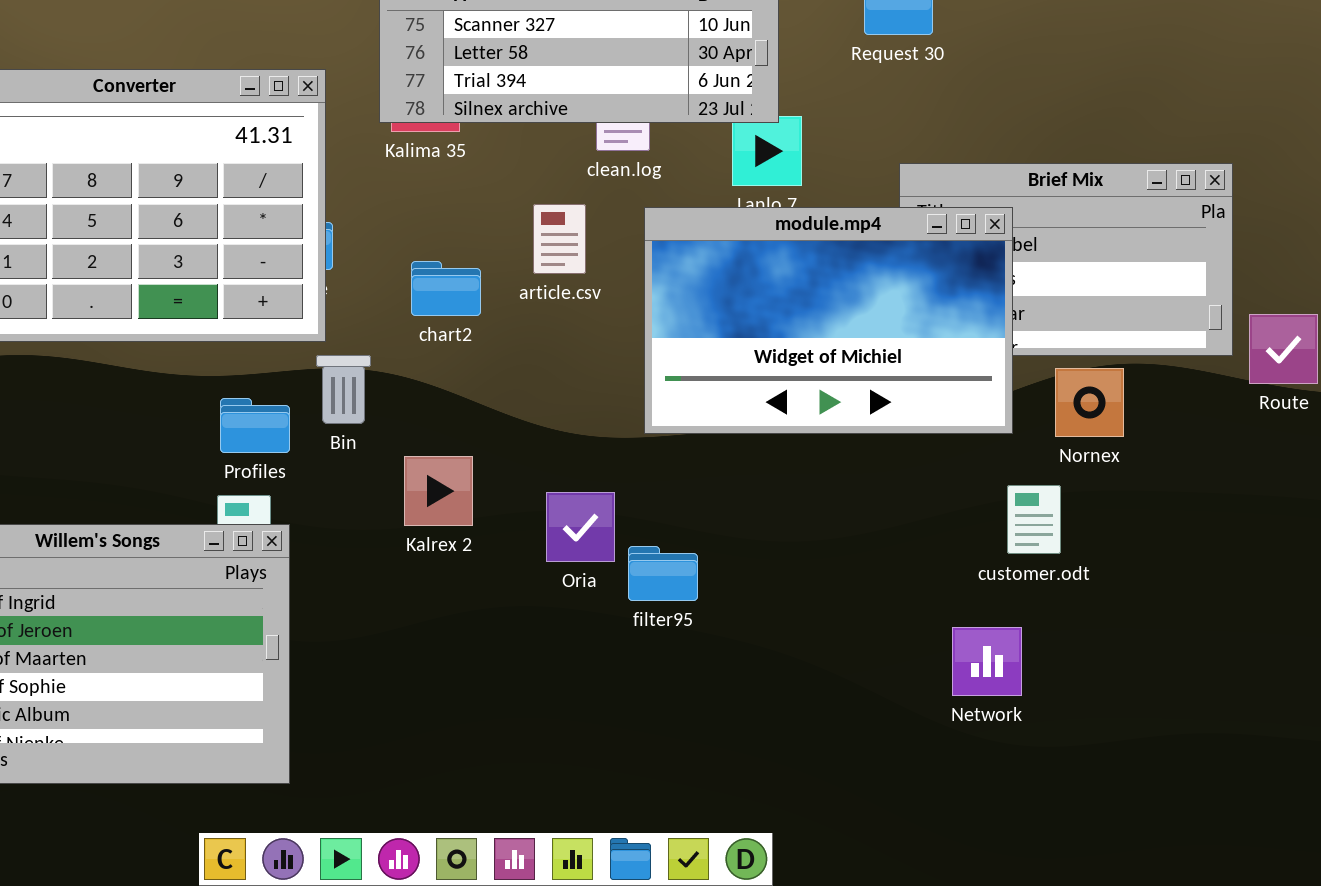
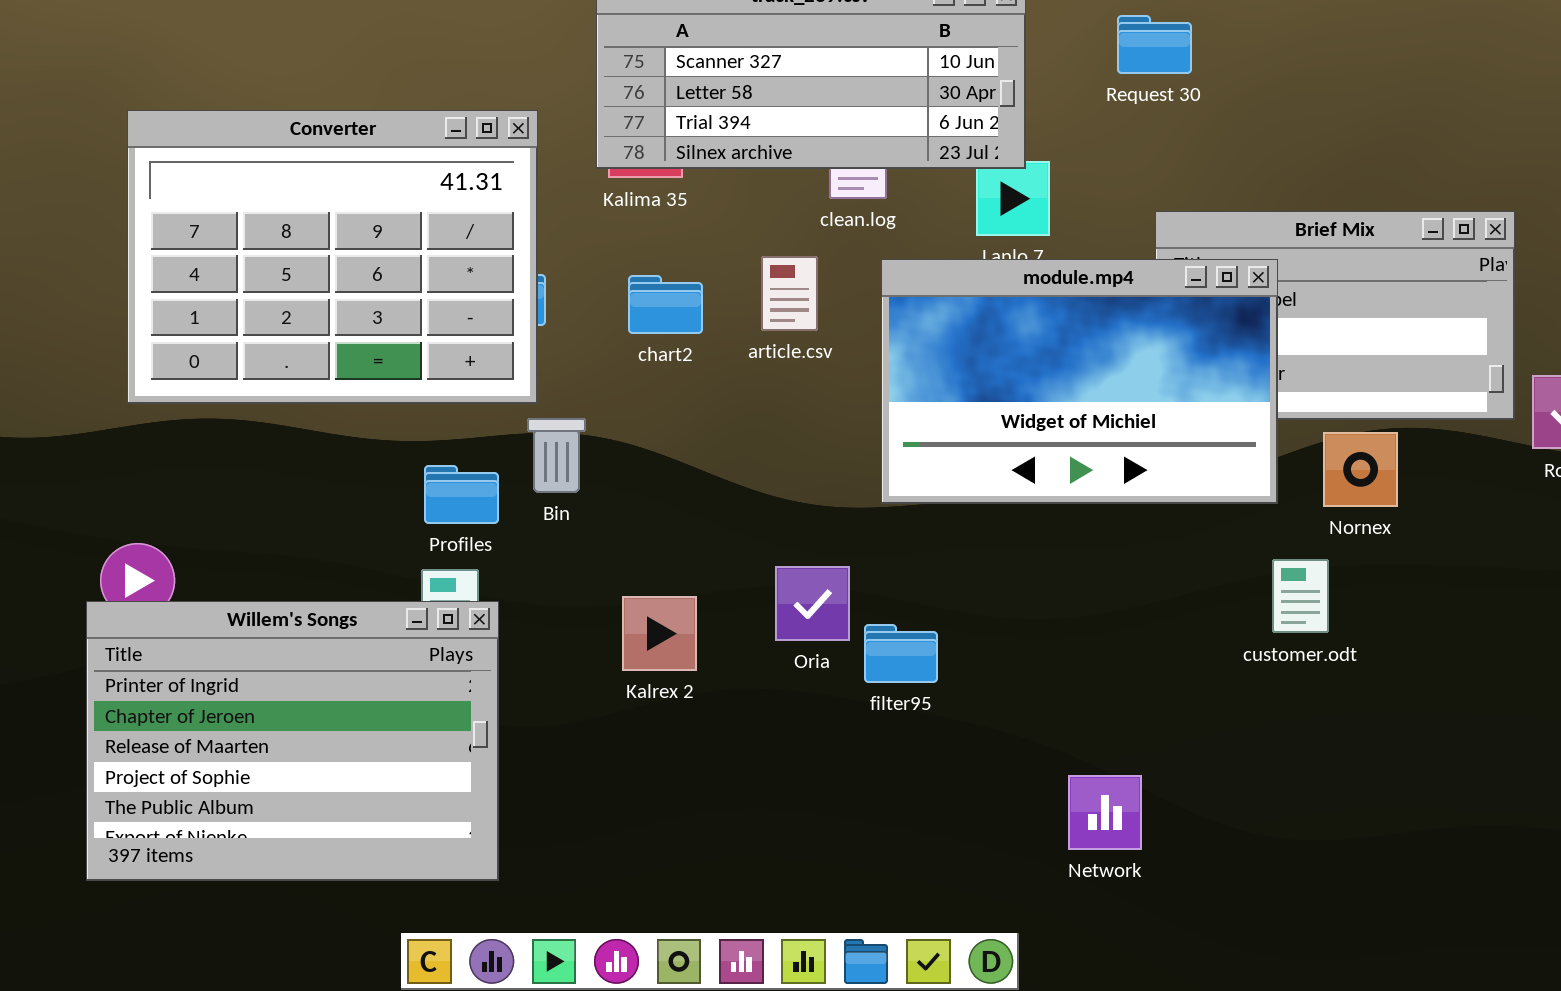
chart2: [411,261,481,316] -> [628,275,703,334], moved
Kalrex 2: [404,456,473,526] -> [622,596,697,671], moved
Network: [952,627,1022,696] -> [1068,775,1142,850], moved

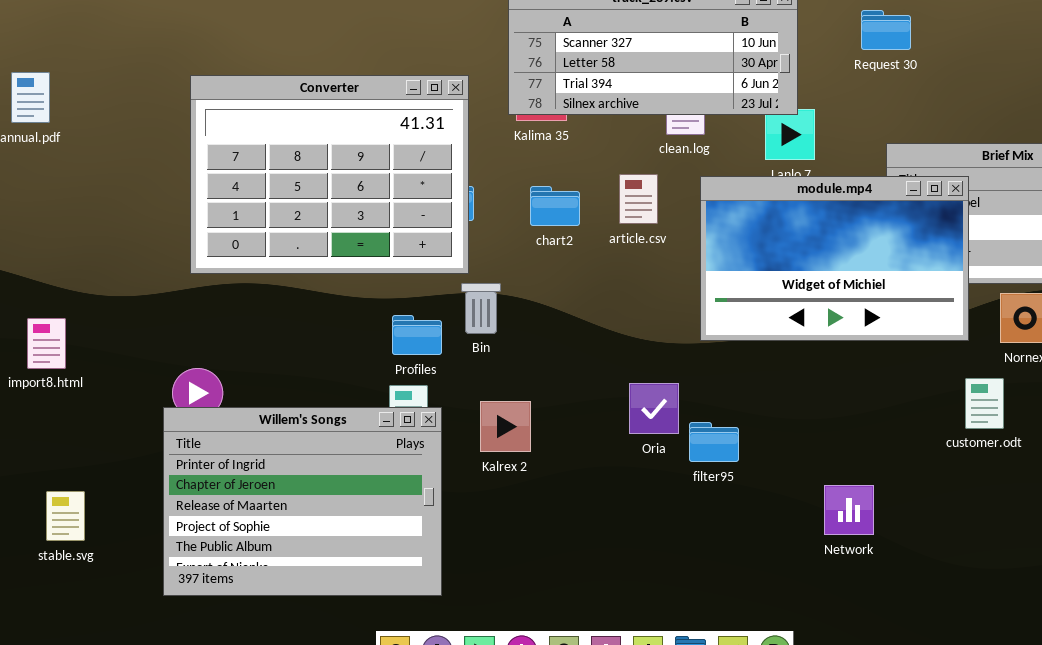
Kalrex 2: [622,596,697,671] -> [480,401,531,452], moved
Network: [1068,775,1142,850] -> [824,485,874,535], moved

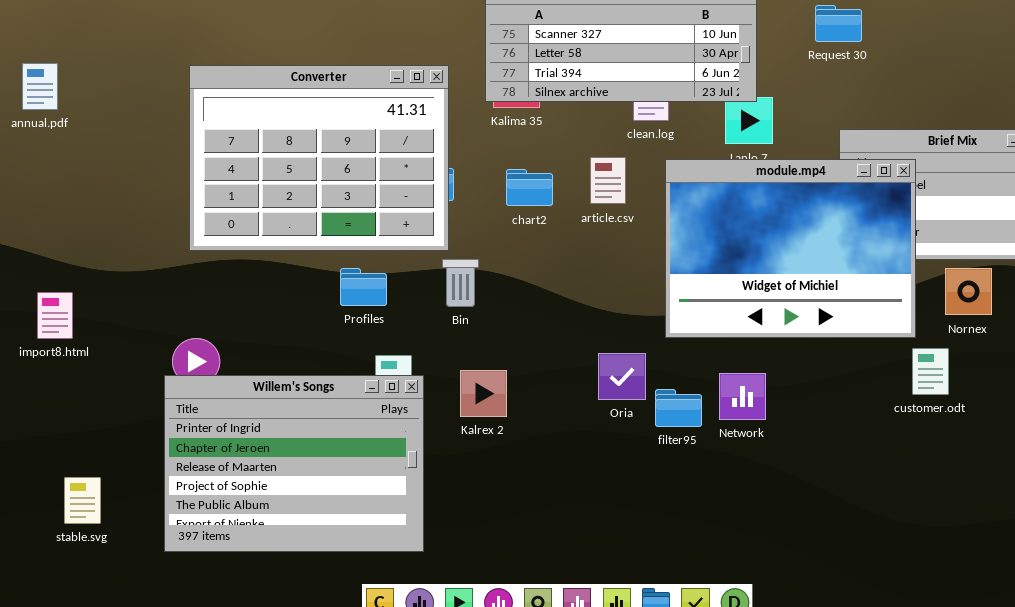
module.mp4: [700,176,969,341] -> [665,159,916,338], resized
Profiles: [392,315,442,355] -> [340,268,387,306], moved
Network: [824,485,874,535] -> [719,373,766,420], moved
stable.svg: [46,491,85,541] -> [64,477,101,524], moved

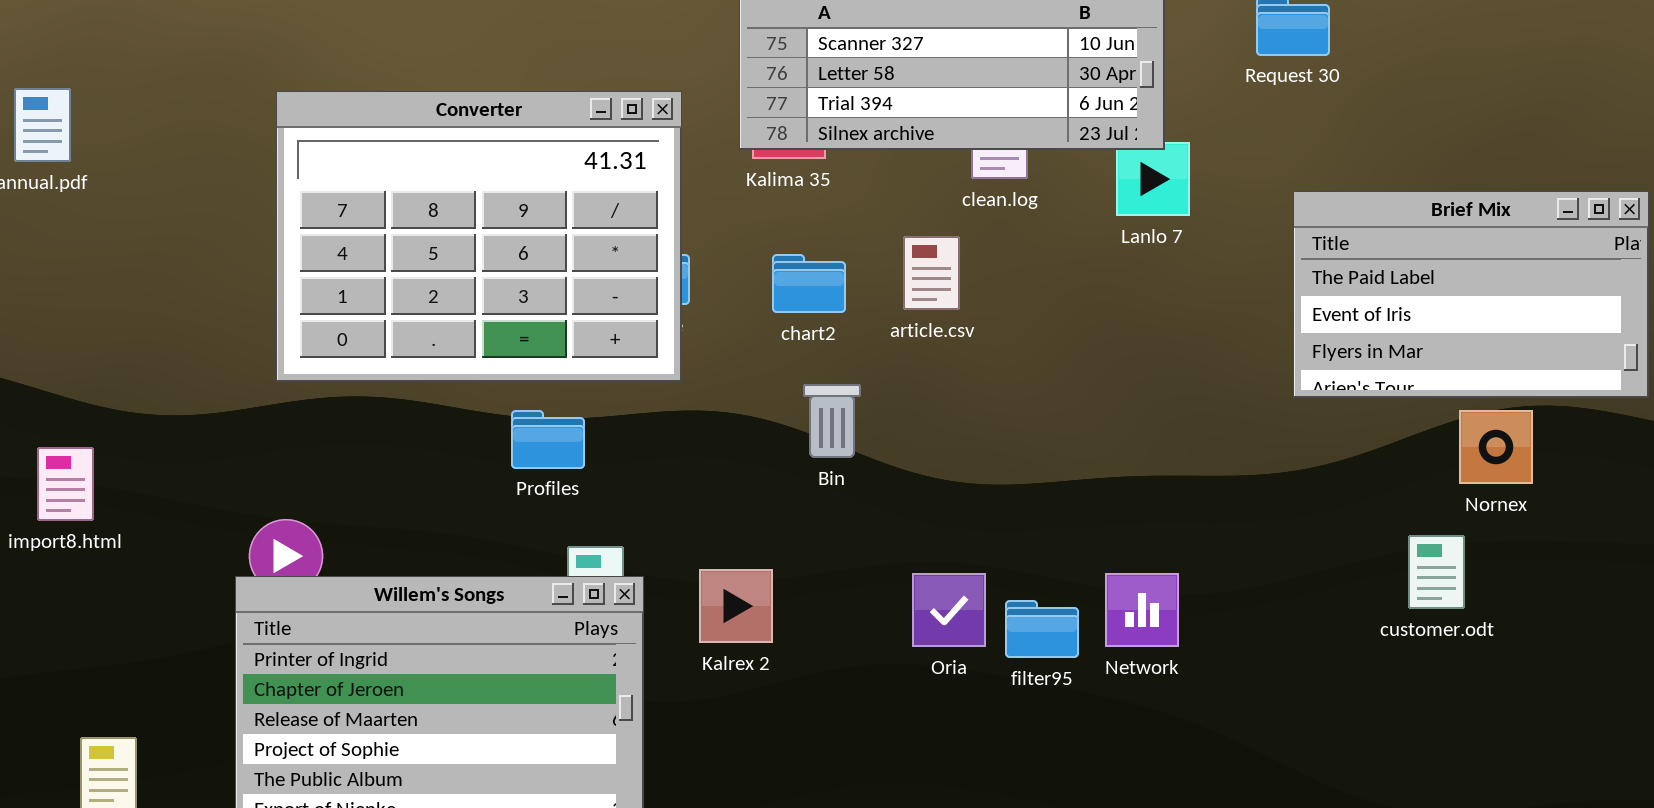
module.mp4: [665,159,916,338] -> none, closed
Bin: [442,259,479,307] -> [803,384,861,458], moved
Oria: [598,353,646,400] -> [912,573,986,647], moved

